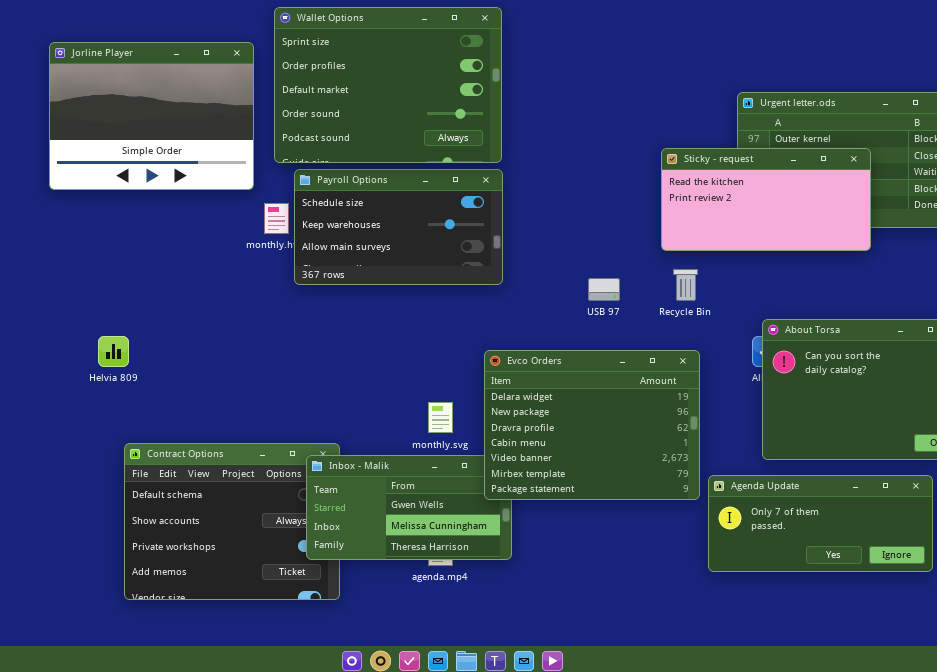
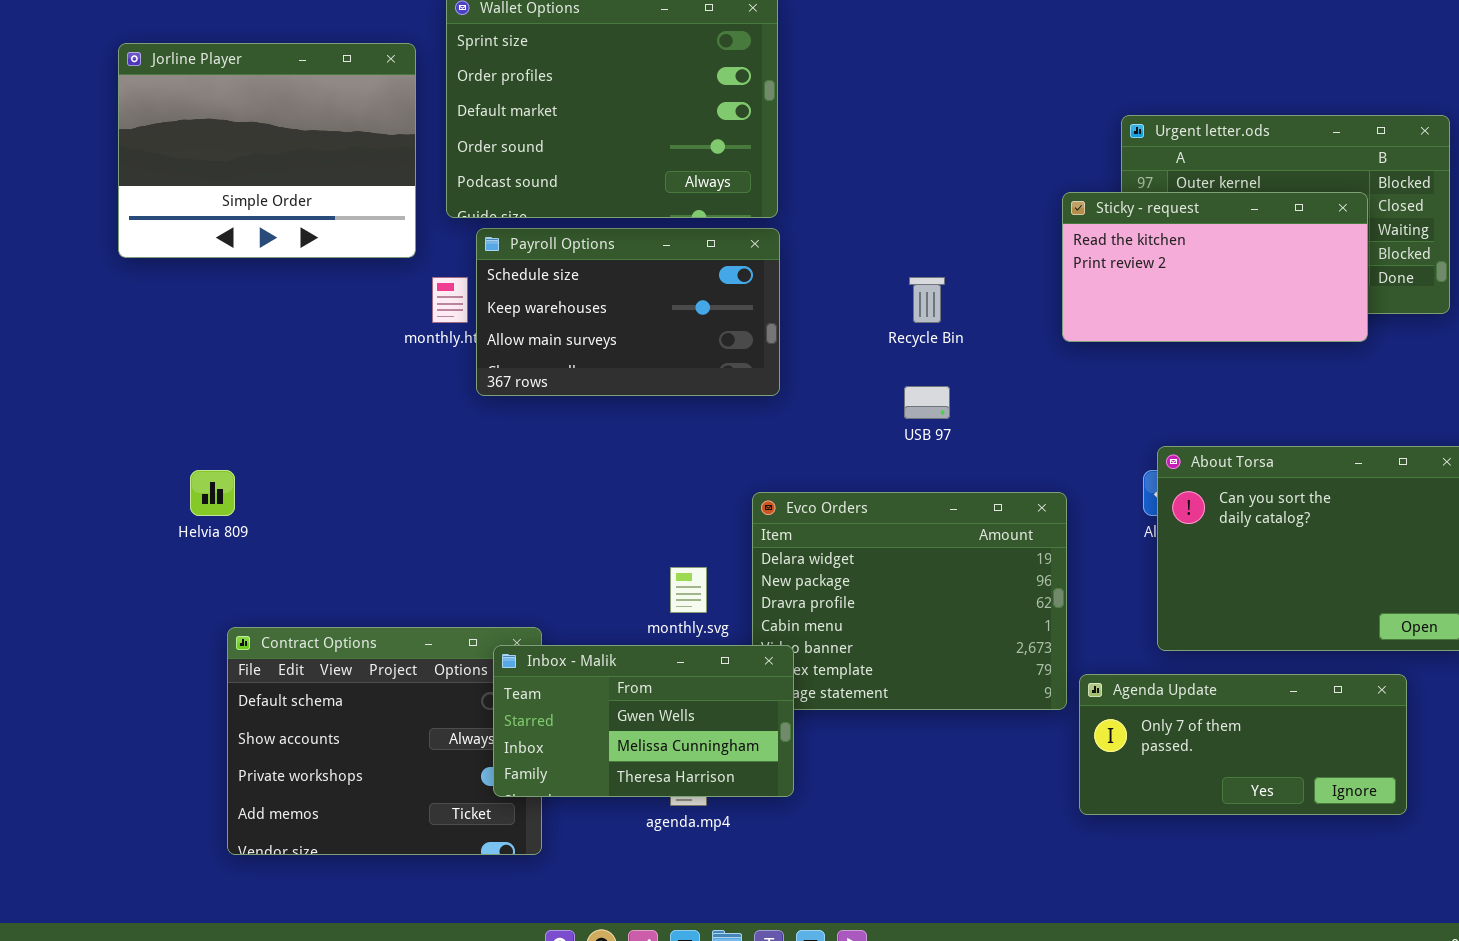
Sticky - request: [661,148,871,251] -> [1062,192,1368,342], moved
Recycle Bin: [673,269,698,301] -> [909,277,945,323], moved
Inbox - Malik: [306,455,512,560] -> [493,645,794,797], raised

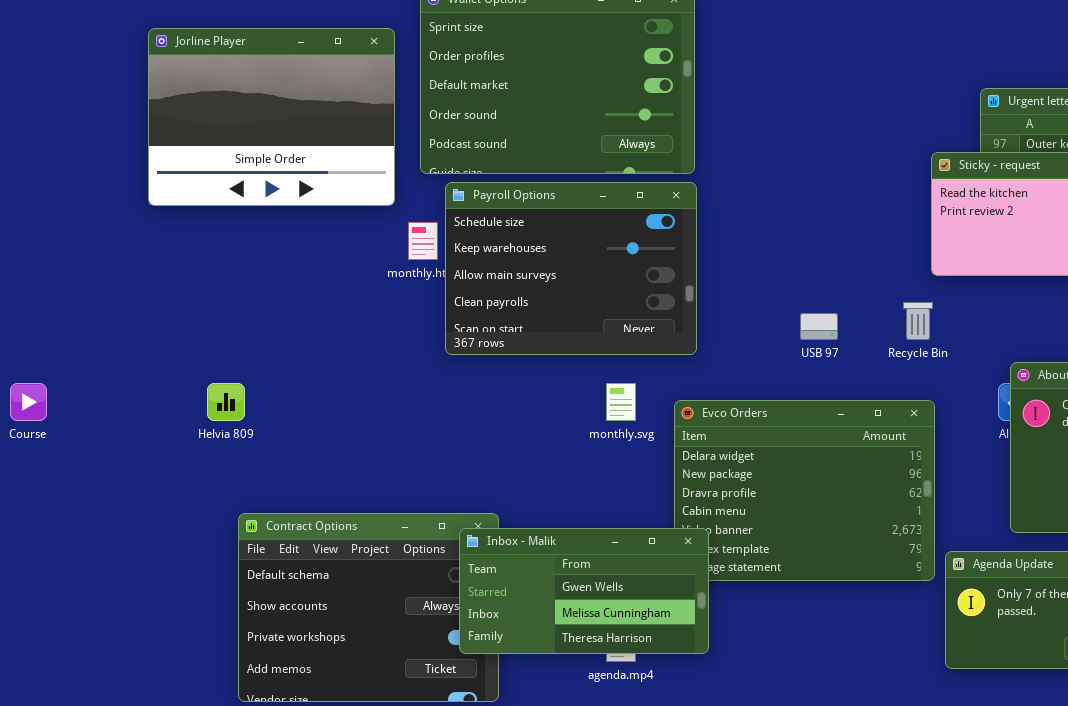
Payroll Options: [476,228,780,396] -> [445,182,697,355], resized
Recycle Bin: [909,277,945,323] -> [903,302,933,340], moved
monthly.svg: [670,567,707,613] -> [606,383,636,421], moved

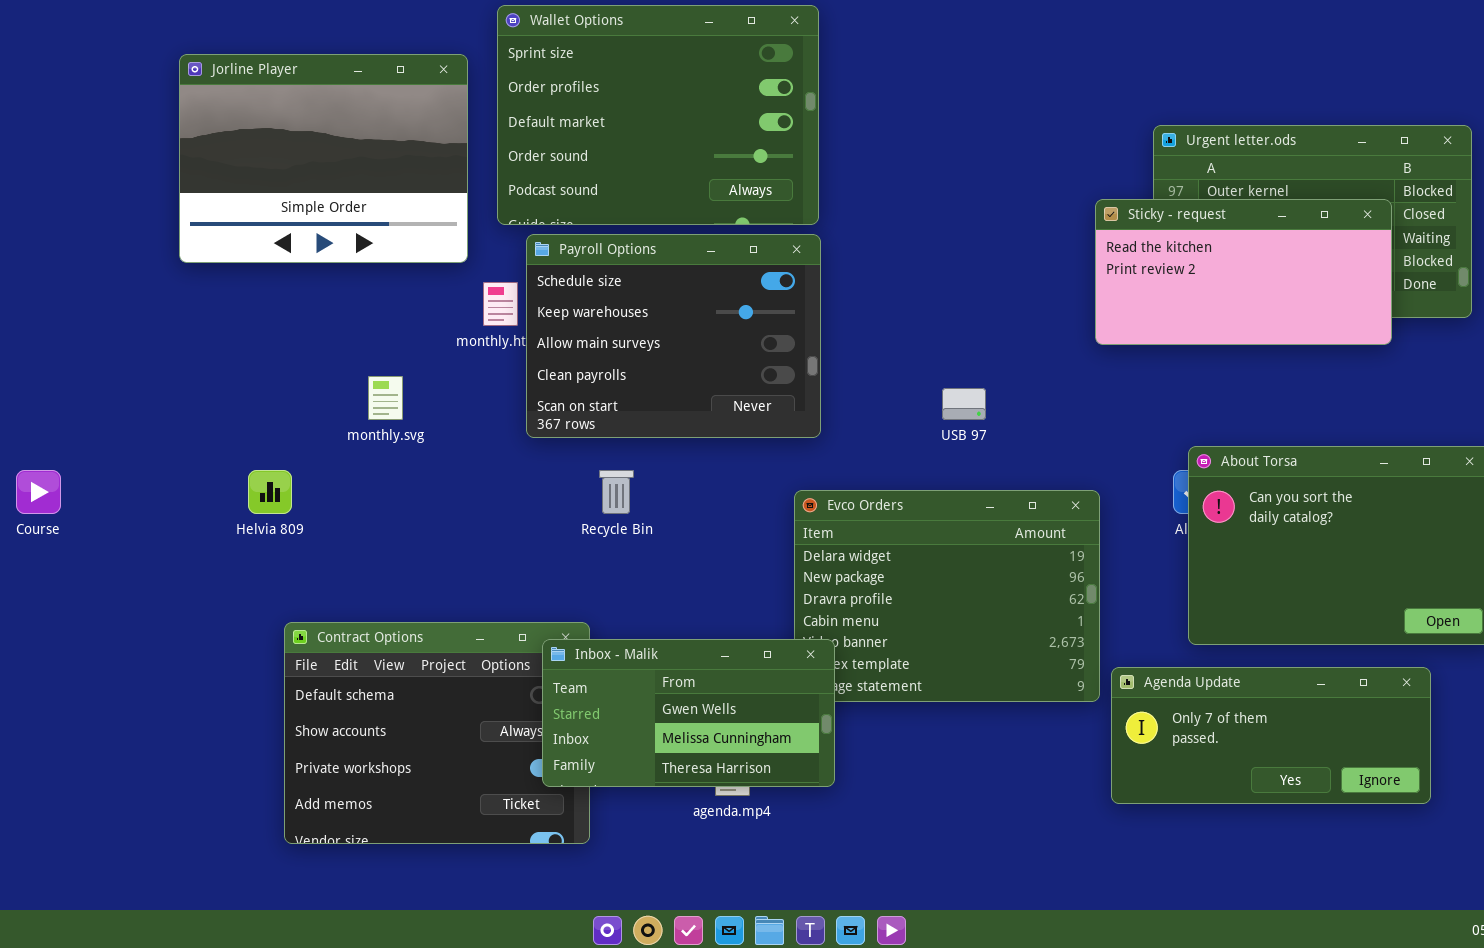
Recycle Bin: [903,302,933,340] -> [599,470,634,514], moved
monthly.svg: [606,383,636,421] -> [368,376,403,420], moved

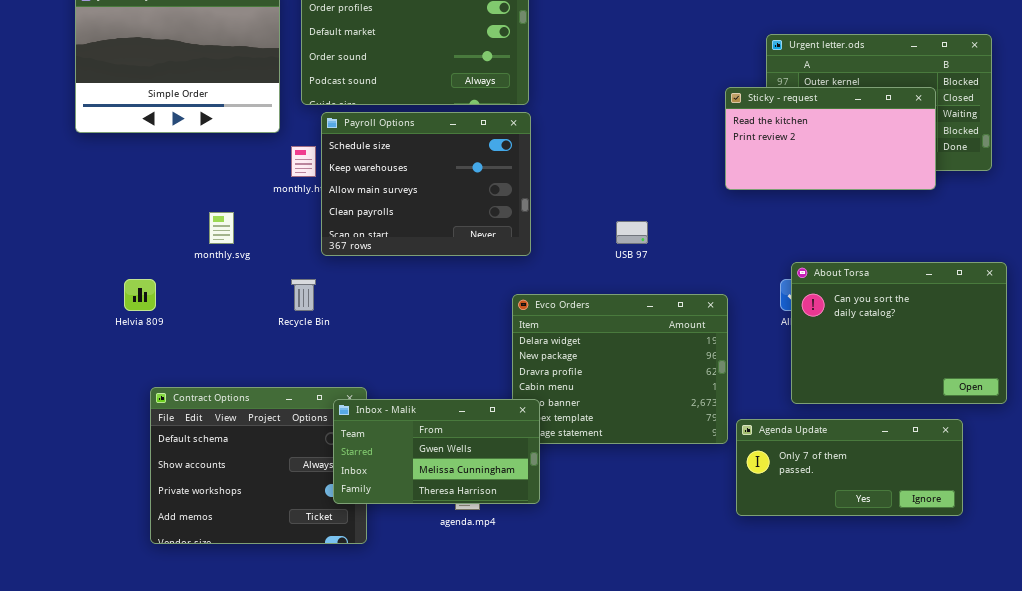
Recycle Bin: [599,470,634,514] -> [291,279,316,311], moved

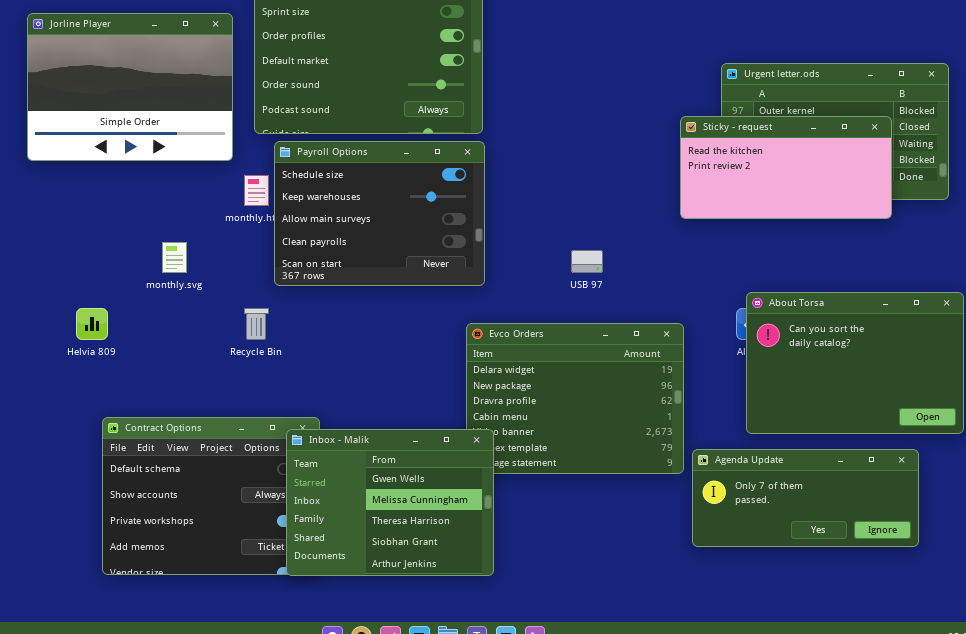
Inbox - Malik: [333,399,540,504] -> [286,429,494,576], resized

